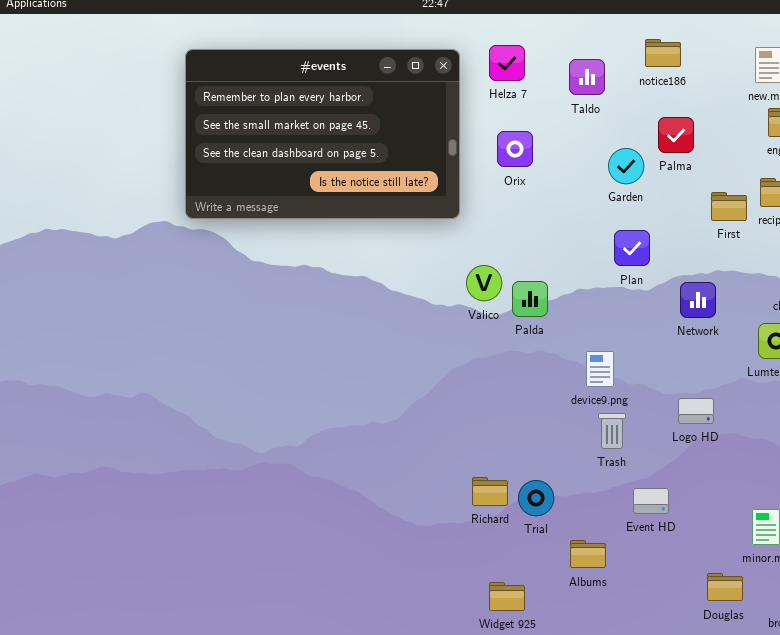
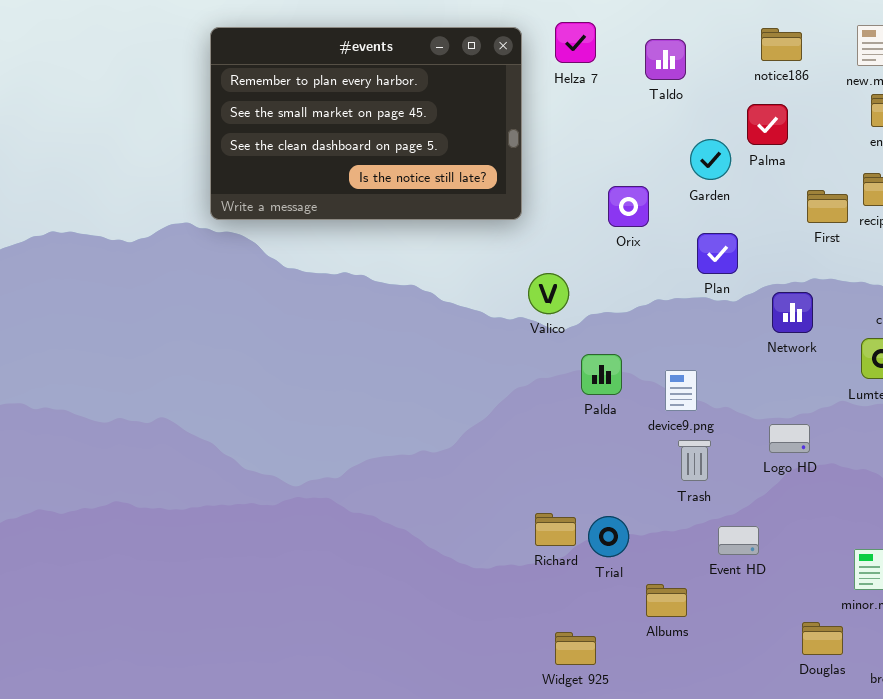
notice186: [645,39,681,67] -> [761,28,802,61], moved
Orix: [497,131,533,167] -> [608,186,649,227], moved
Palda: [512,281,548,317] -> [581,354,622,395], moved

